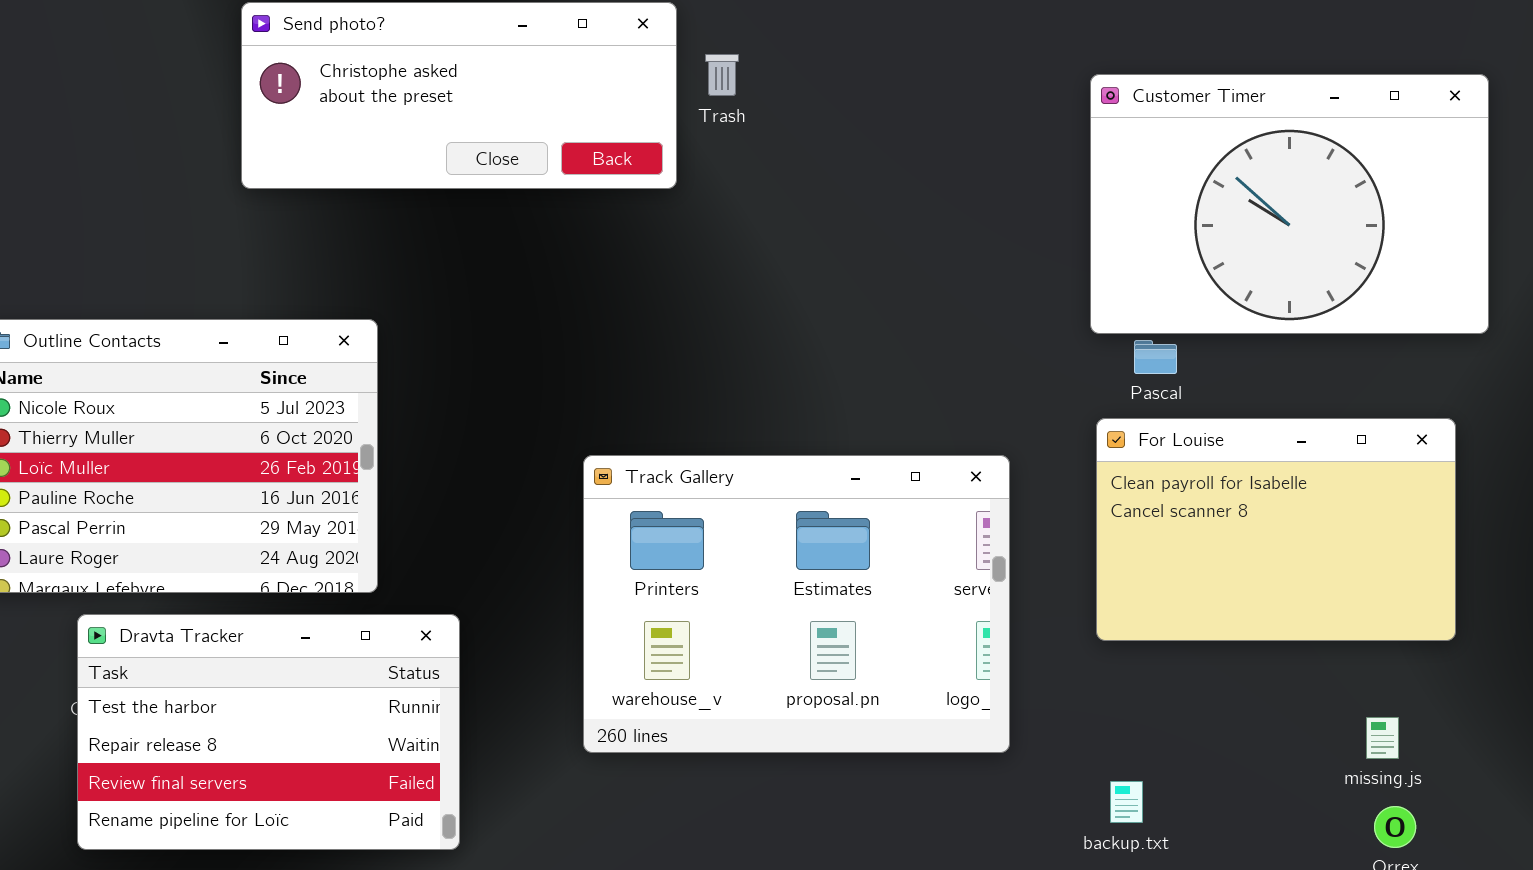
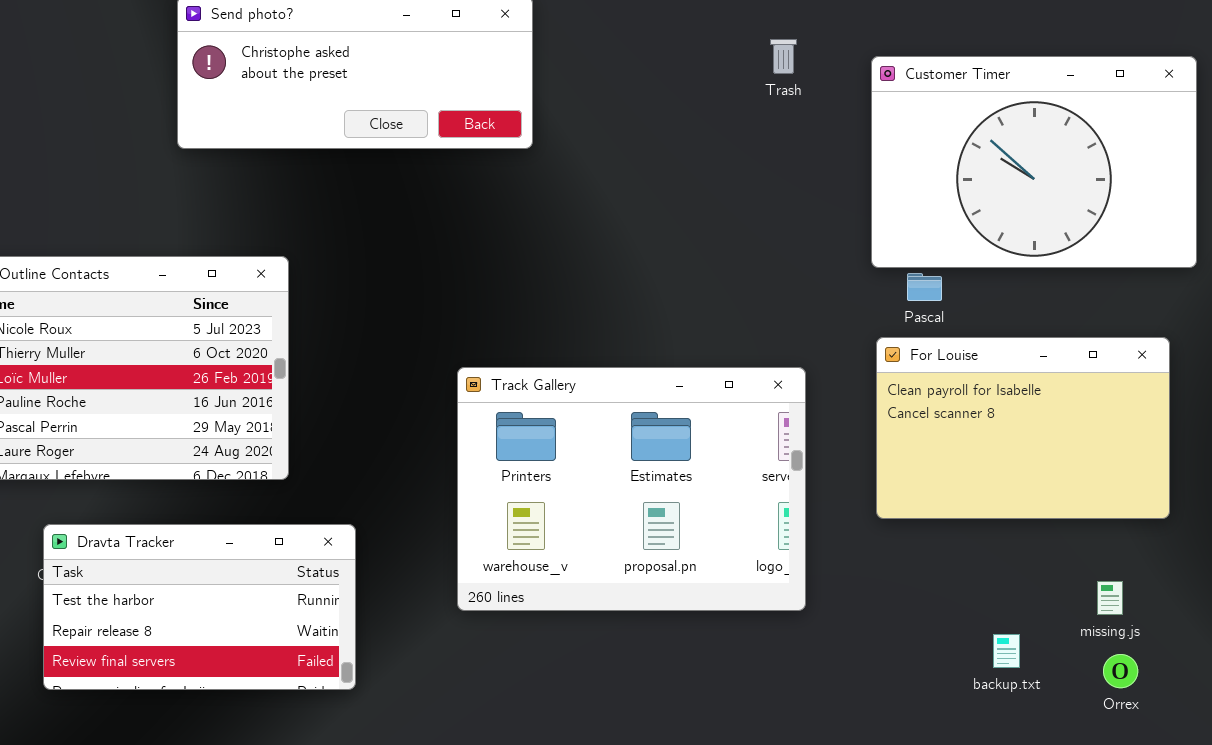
Trash: [705,54,739,96] -> [770,39,797,74], moved
Dravta Tracker: [77,614,460,850] -> [43,524,356,690], resized
backup.txt: [1110,781,1143,823] -> [993,634,1020,668], moved

